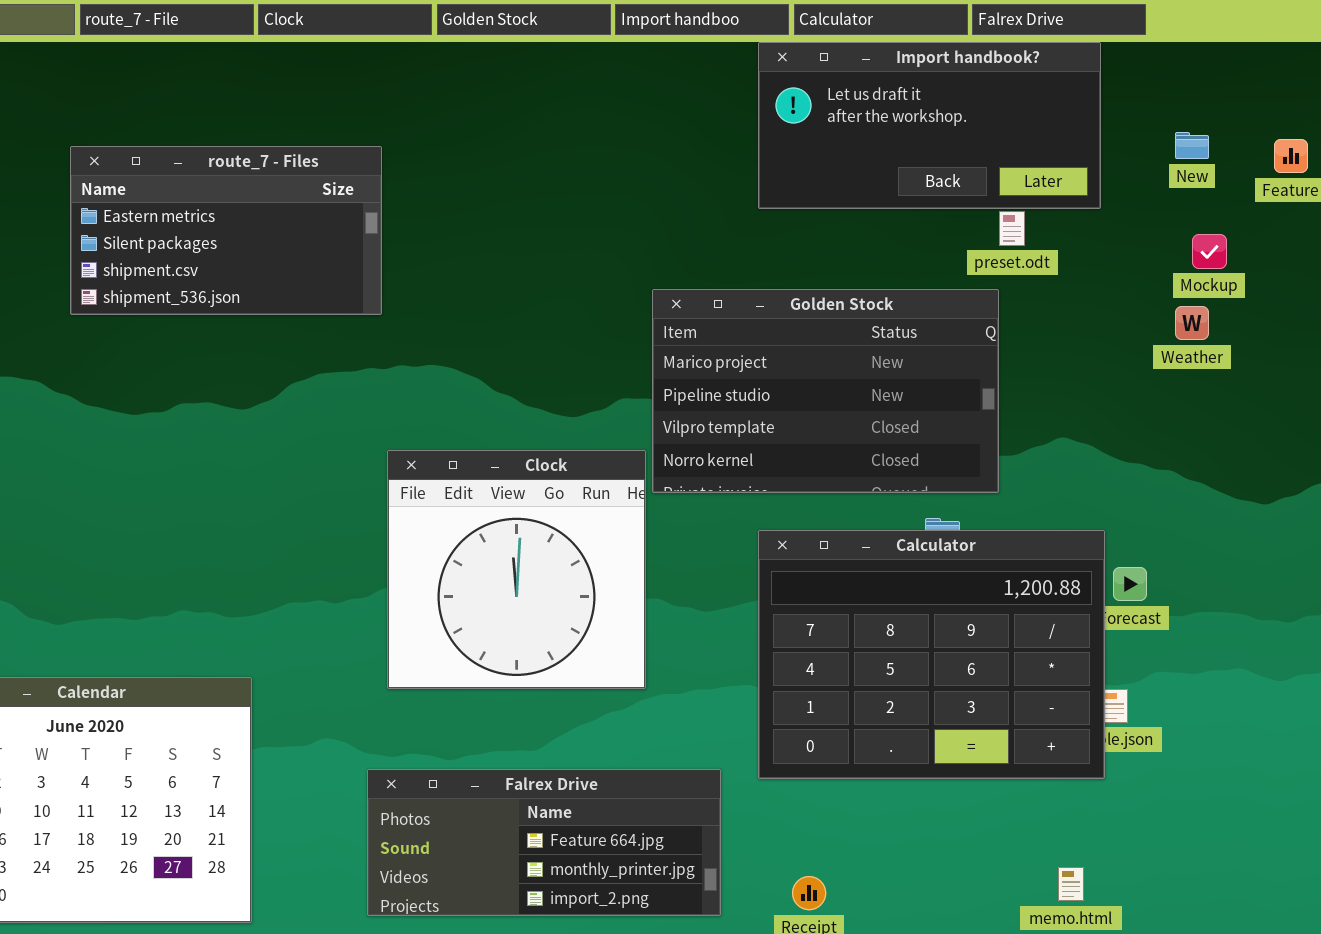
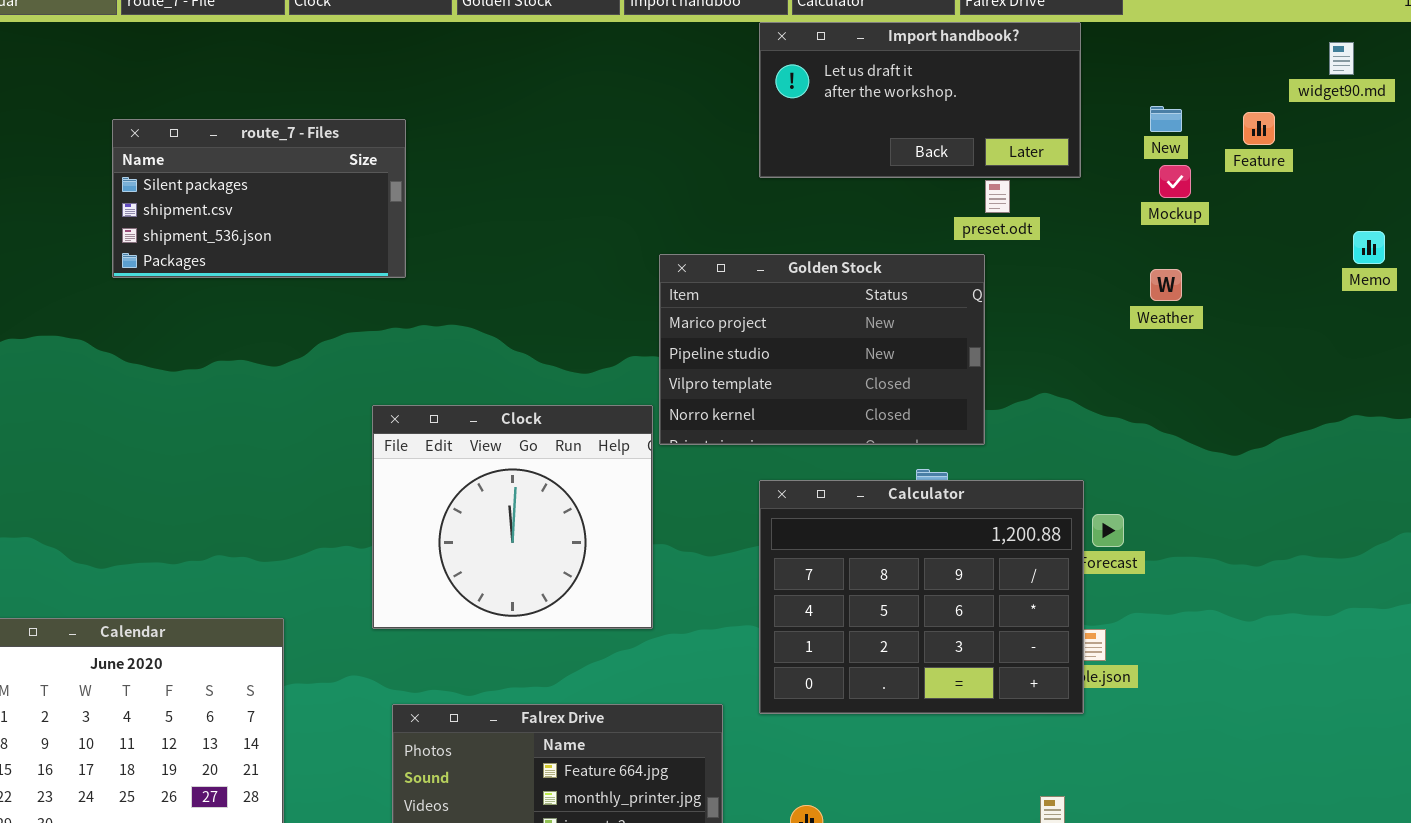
route_7 - Files: [70,146,382,315] -> [112,119,406,278], scrolled down 1 row
Mockup: [1192,234,1227,269] -> [1159,165,1191,198], moved
Clock: [387,450,646,689] -> [372,405,653,629], resized

